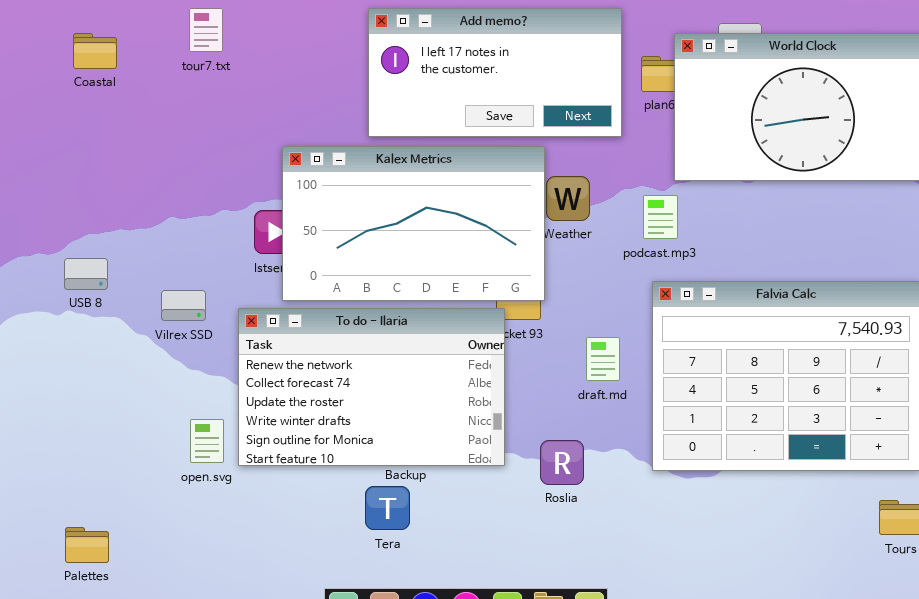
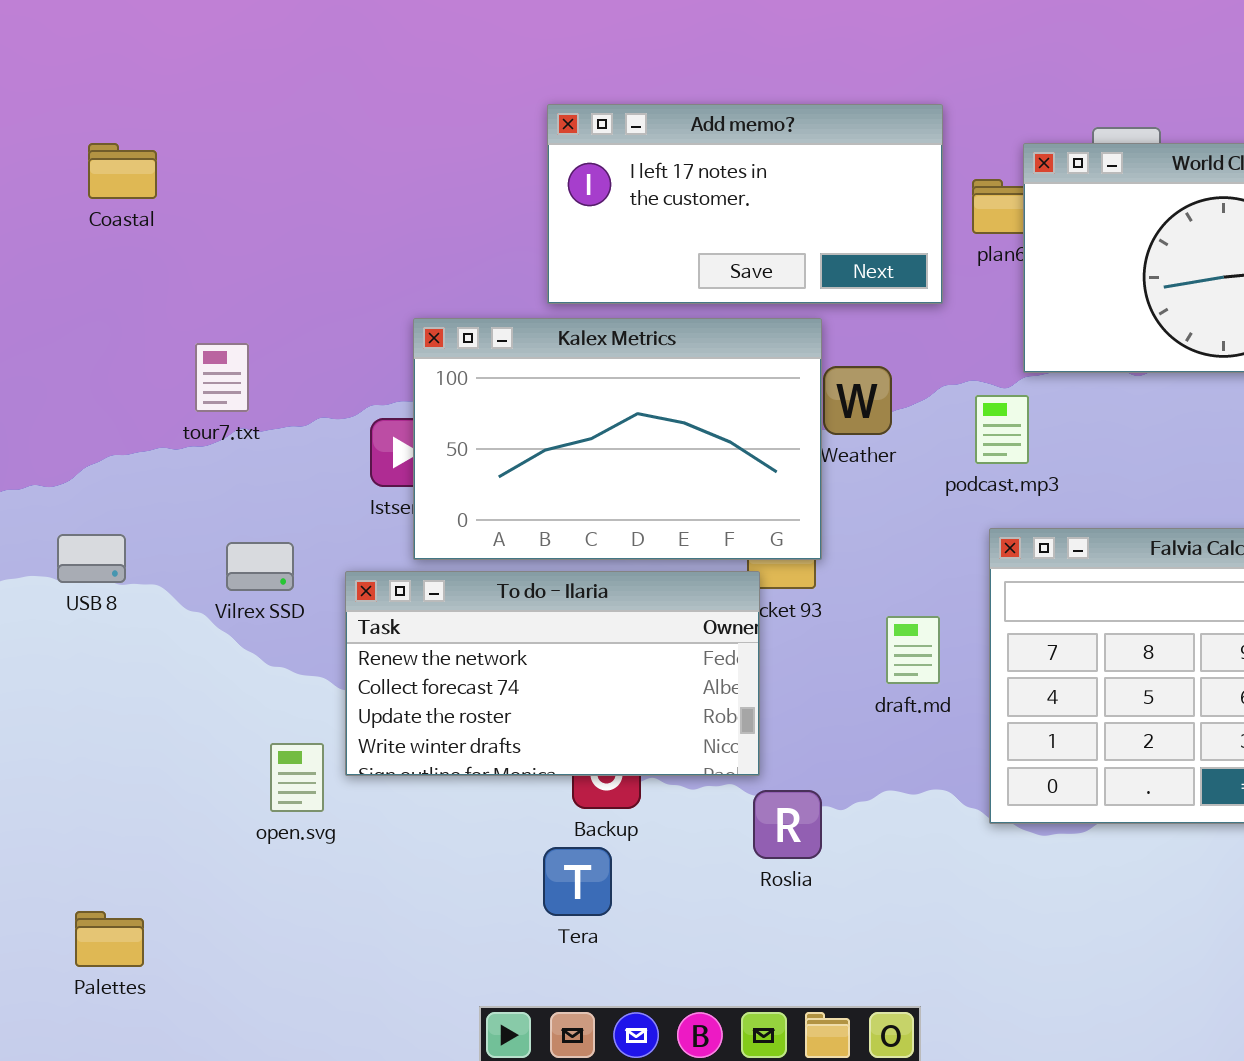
tour7.txt: [189,8,223,52] -> [195,343,249,412], moved
USB 8: [64,258,108,290] -> [57,534,126,583], moved
To do - Ilaria: [238,308,505,466] -> [345,571,760,776], resized
Roslia: [540,440,584,485] -> [753,790,822,859], moved

